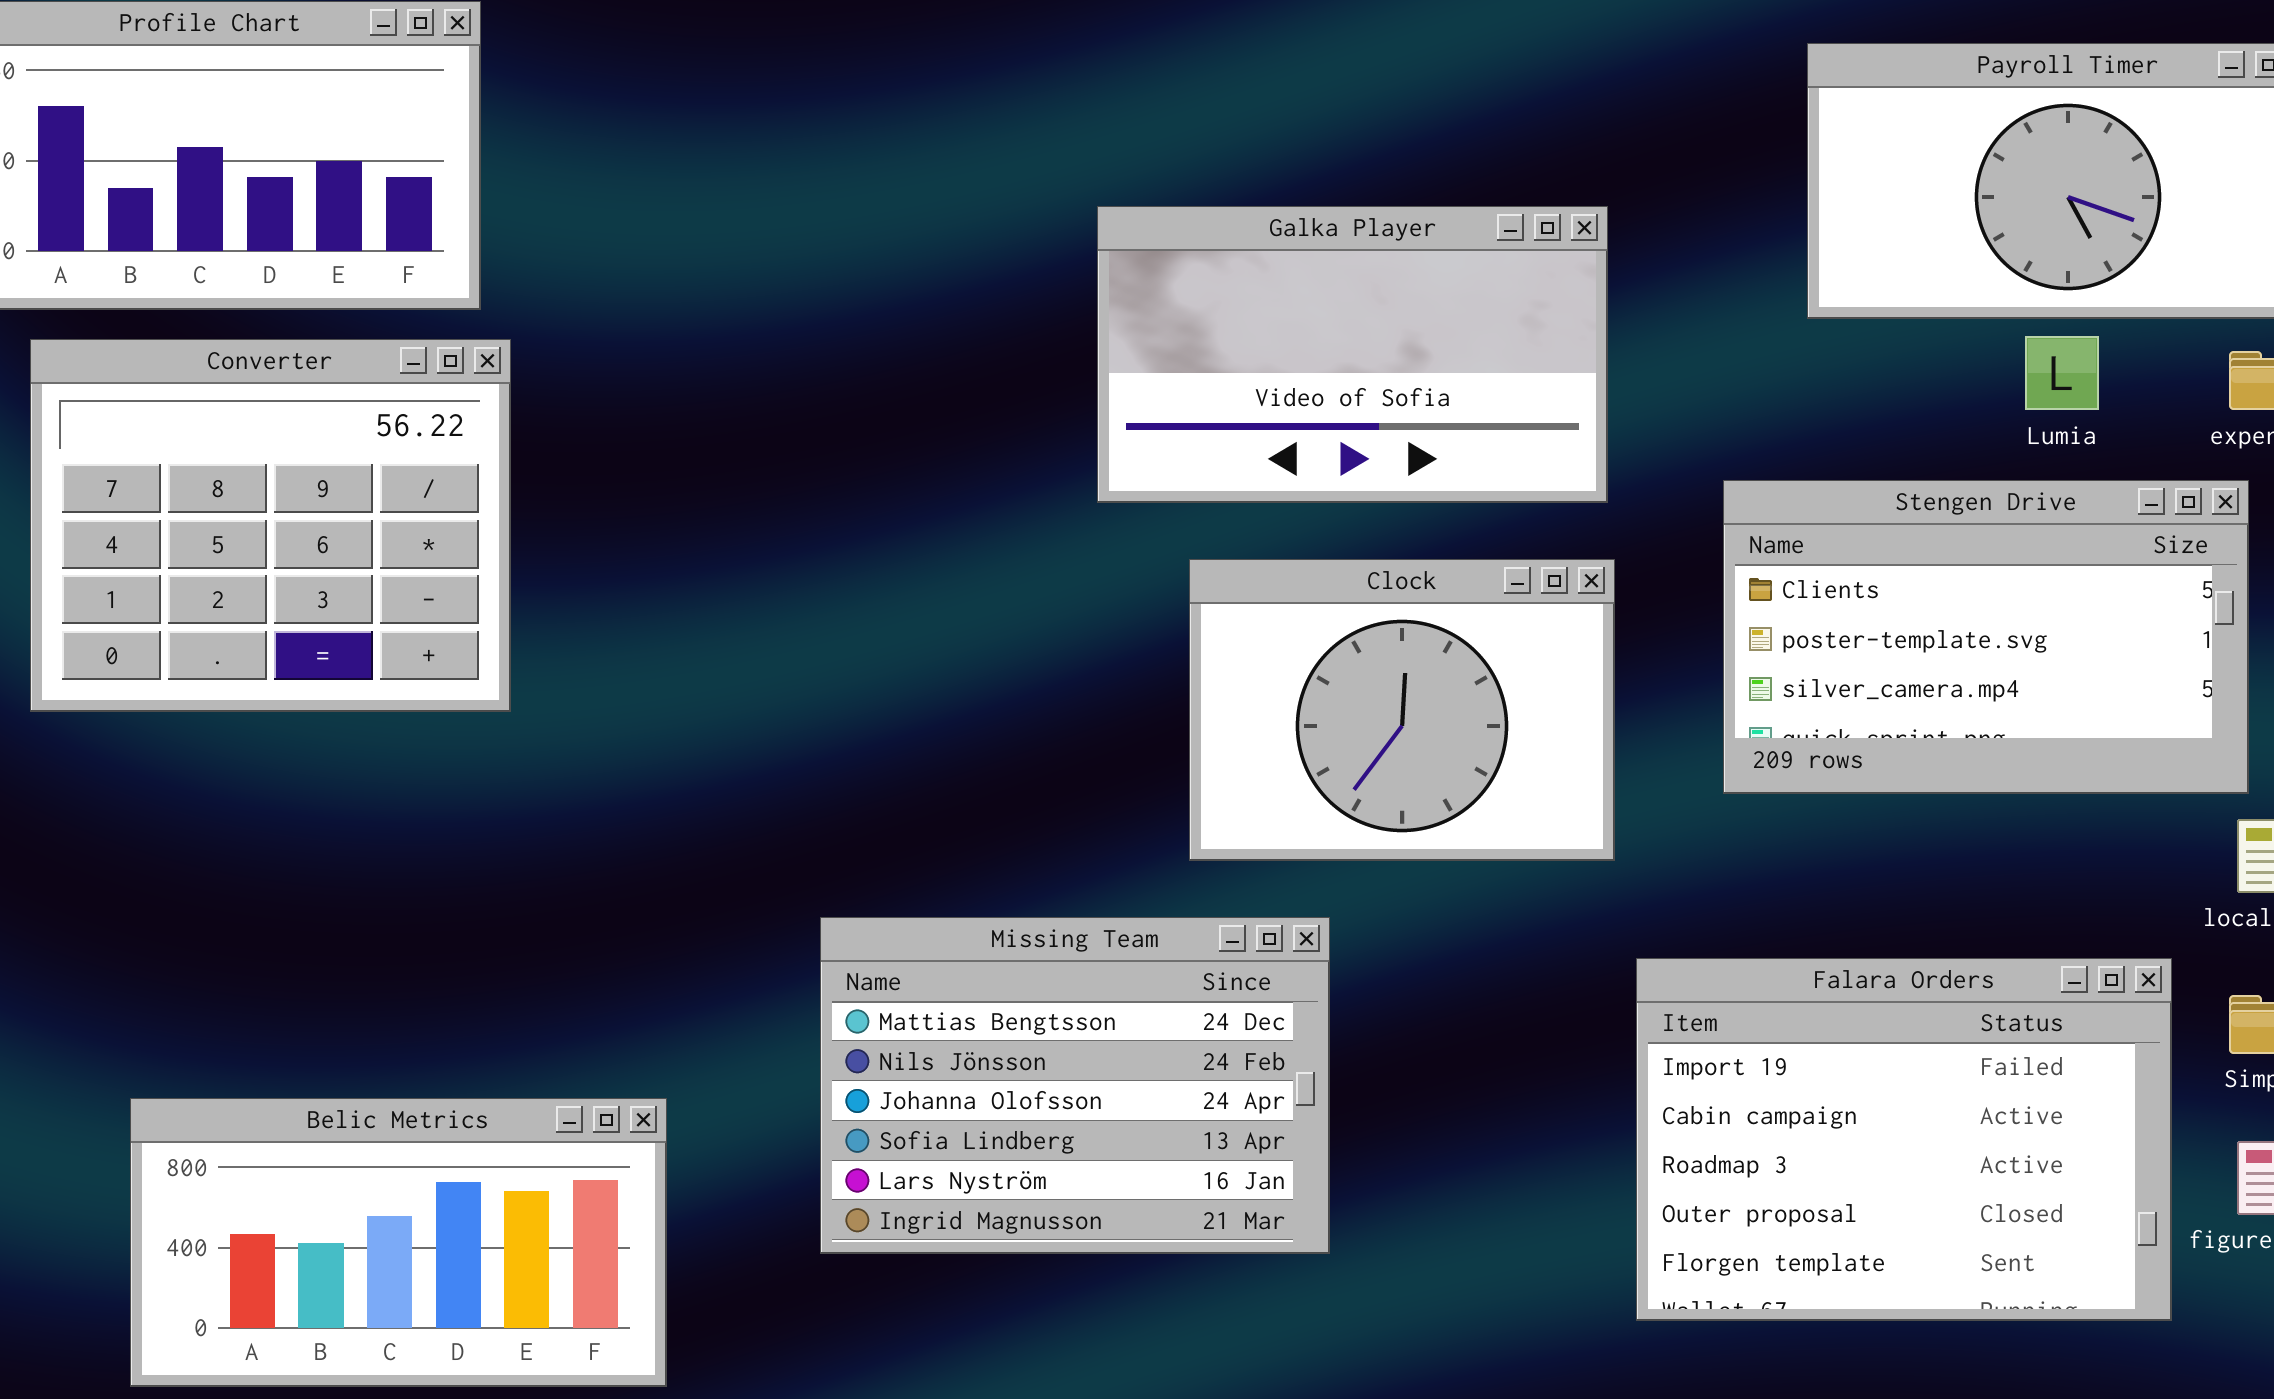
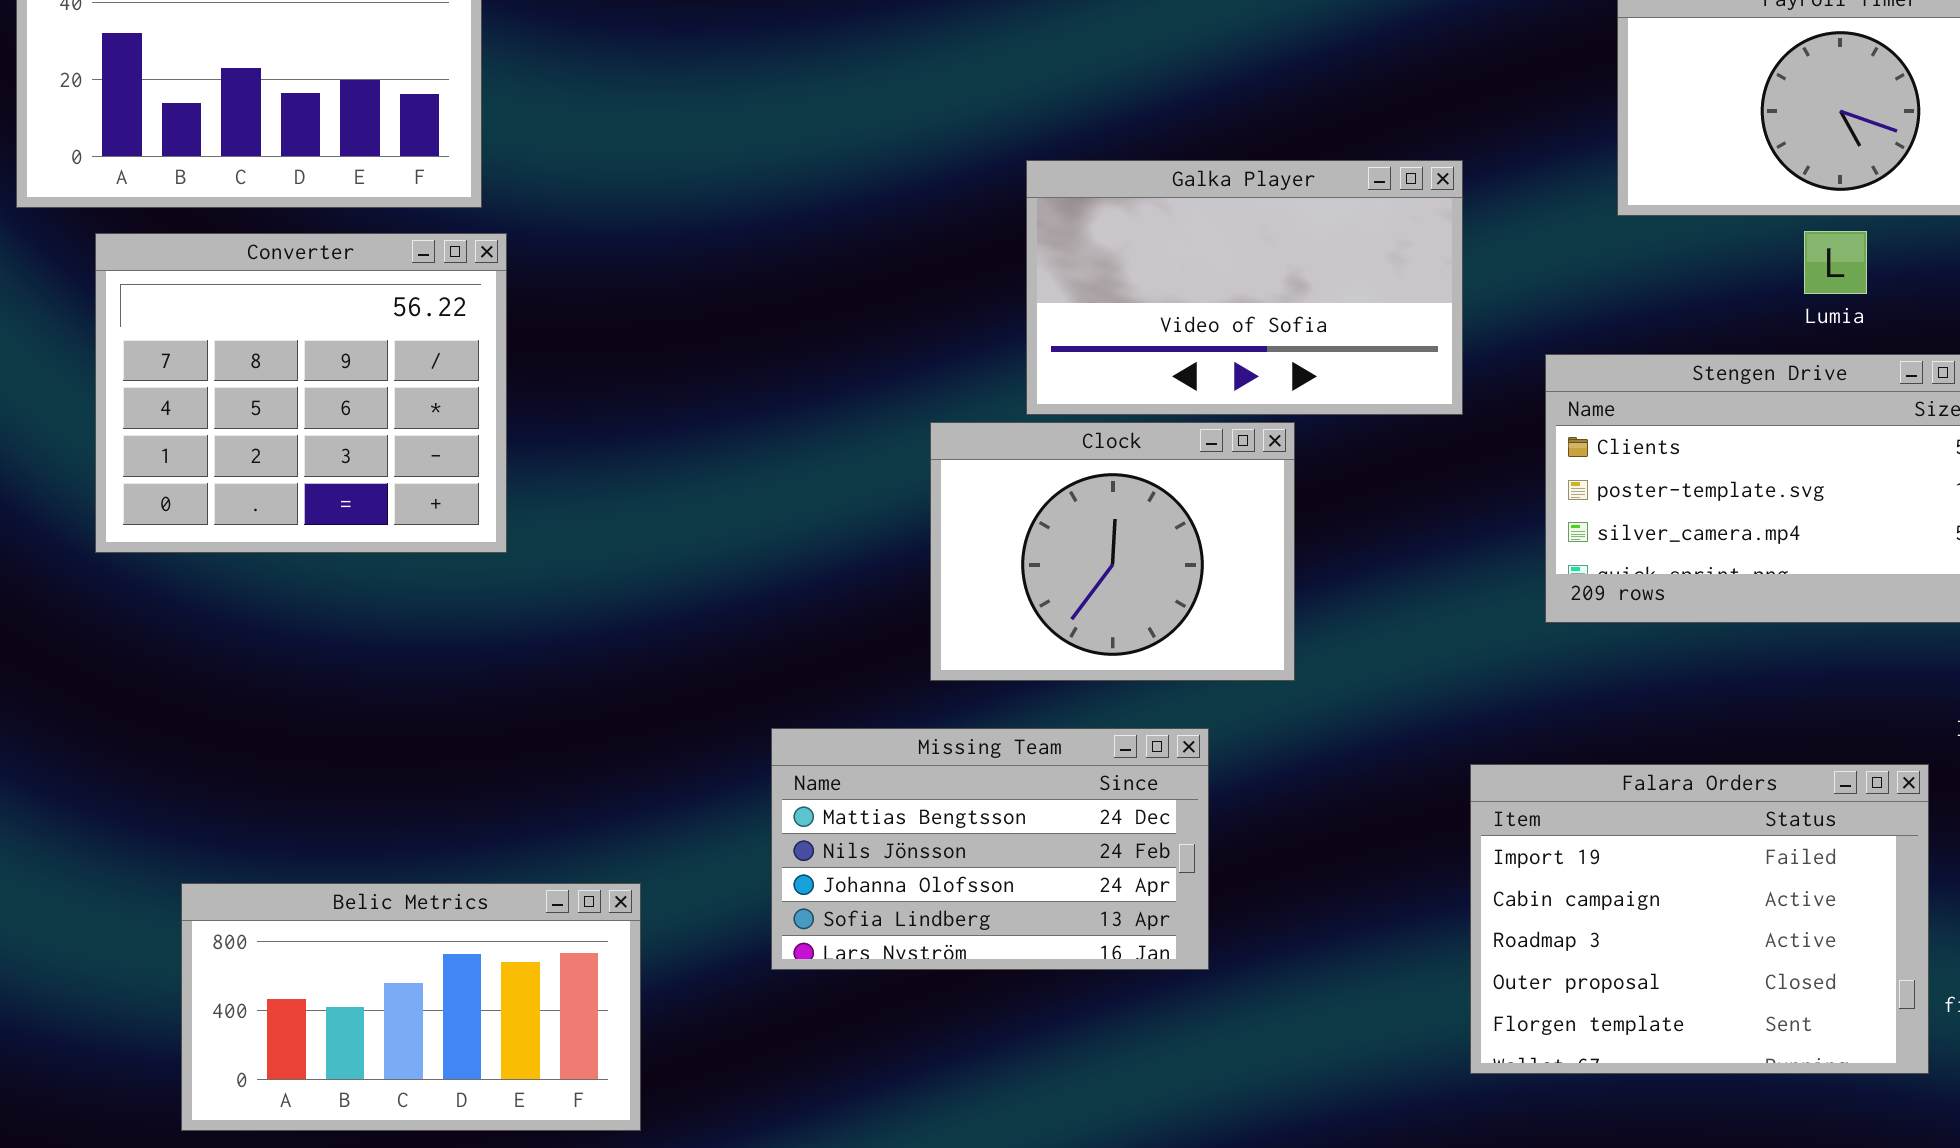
Galka Player: [1097,206,1608,503] -> [1026,160,1463,415], moved
Clock: [1189,559,1615,861] -> [930,422,1295,681], moved
Missing Team: [820,917,1330,1254] -> [771,728,1209,970], resized

